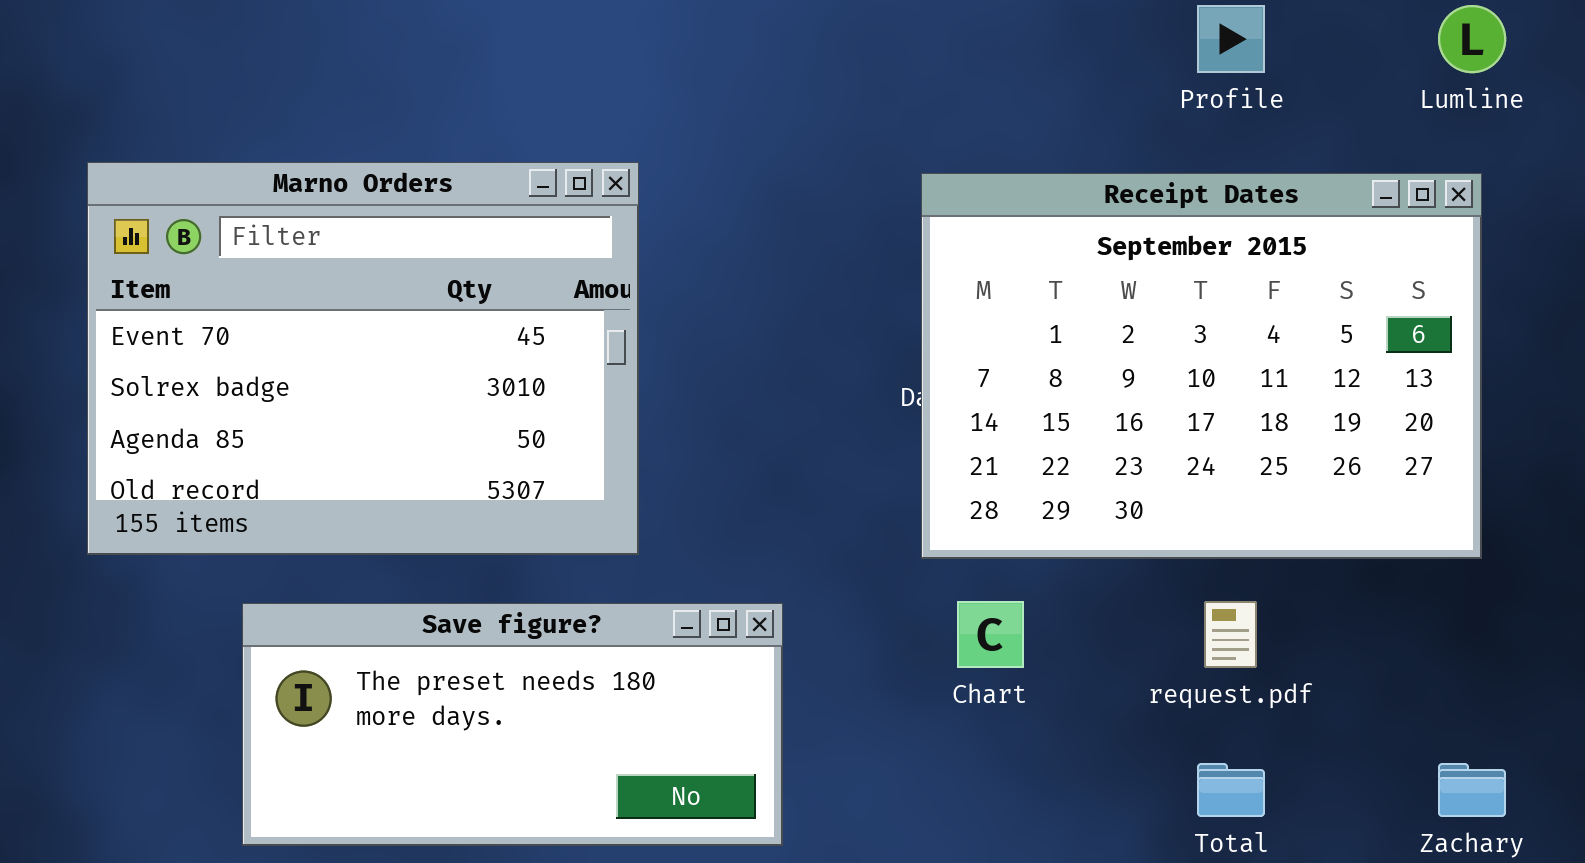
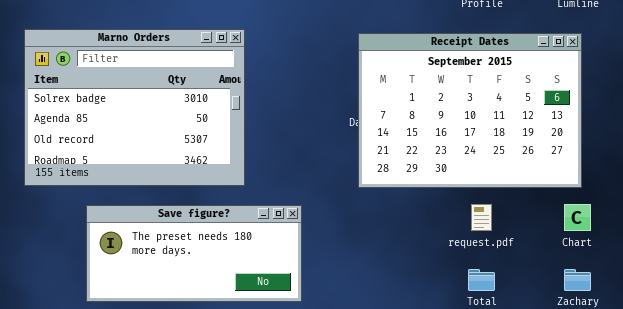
Marno Orders: [87,162,639,555] -> [24,29,245,186], scrolled down 1 row
Chart: [957,601,1024,668] -> [564,204,591,231], moved

